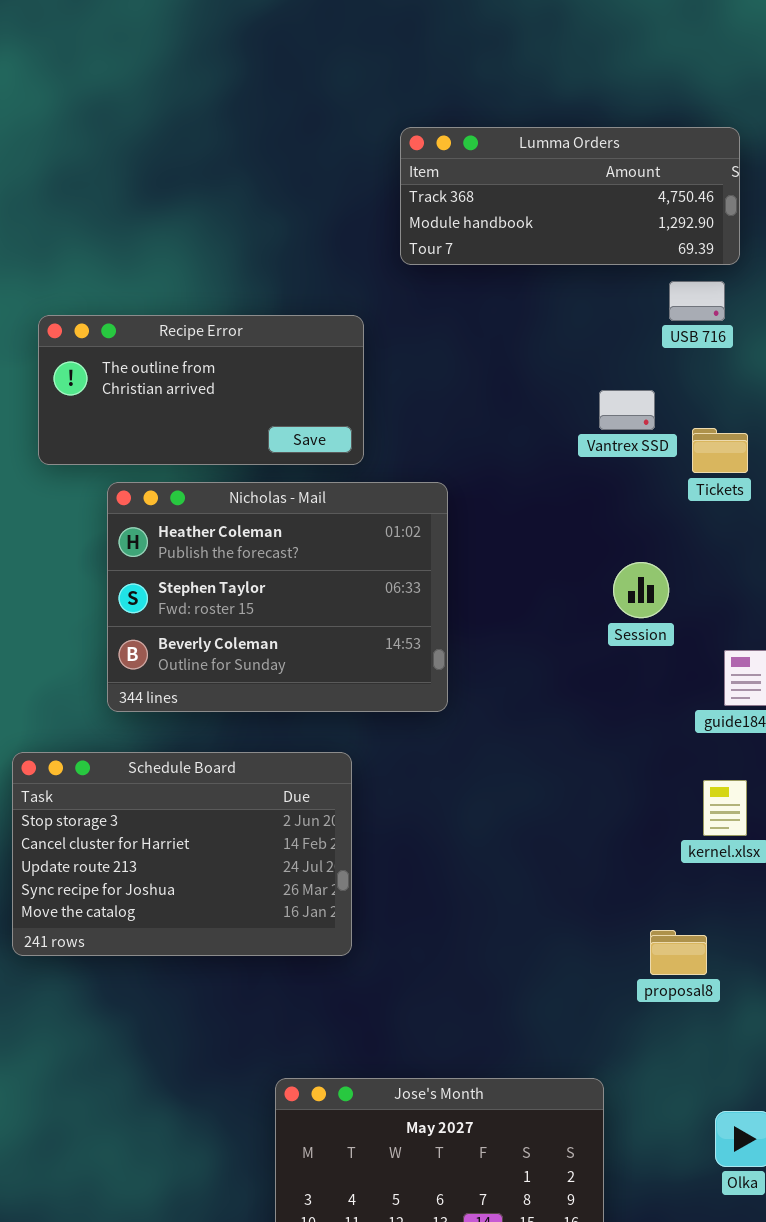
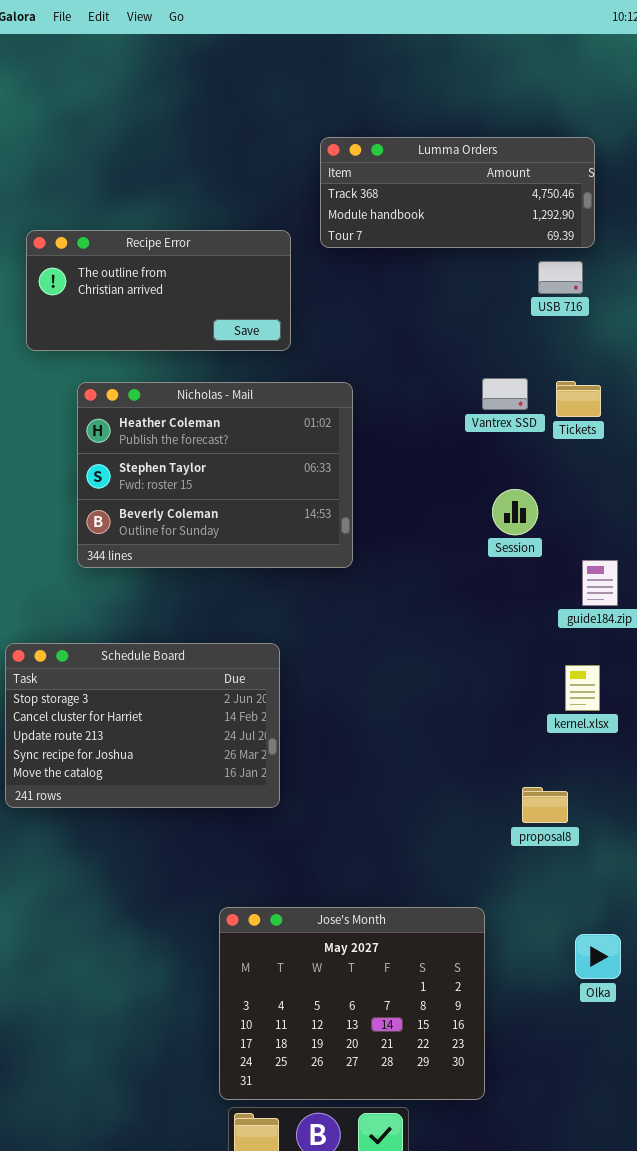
Recipe Error: [38,315,364,465] -> [26,230,291,351], moved
Vantrex SSD: [599,390,655,430] -> [482,378,528,410], moved
Nicholas - Mail: [107,482,448,712] -> [77,382,353,568], moved

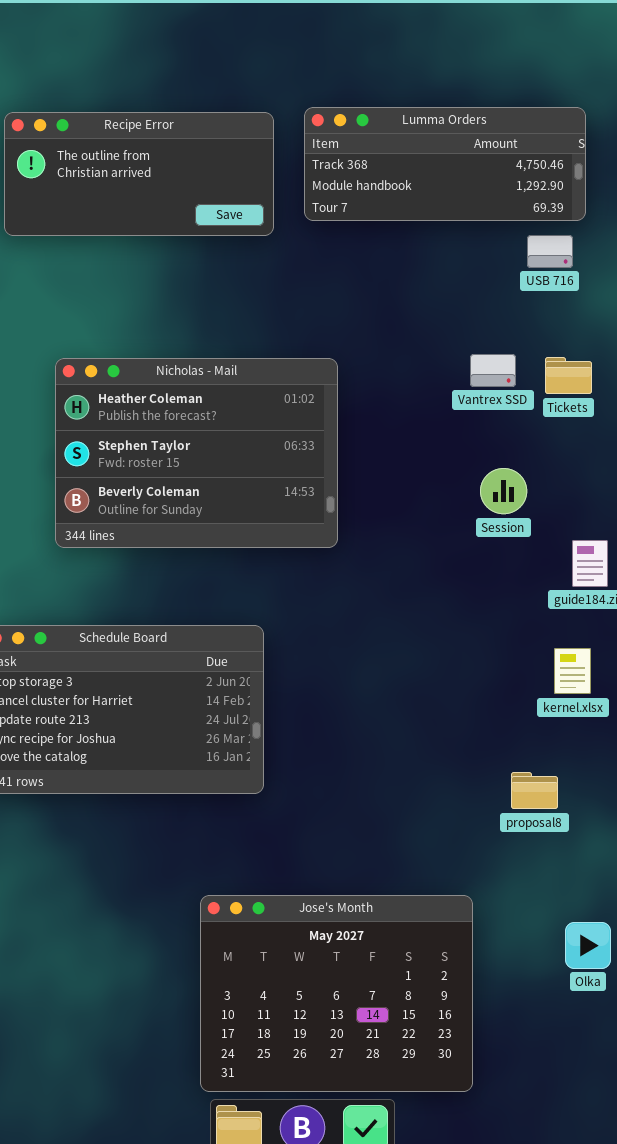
Recipe Error: [26,230,291,351] -> [4,112,274,236], moved

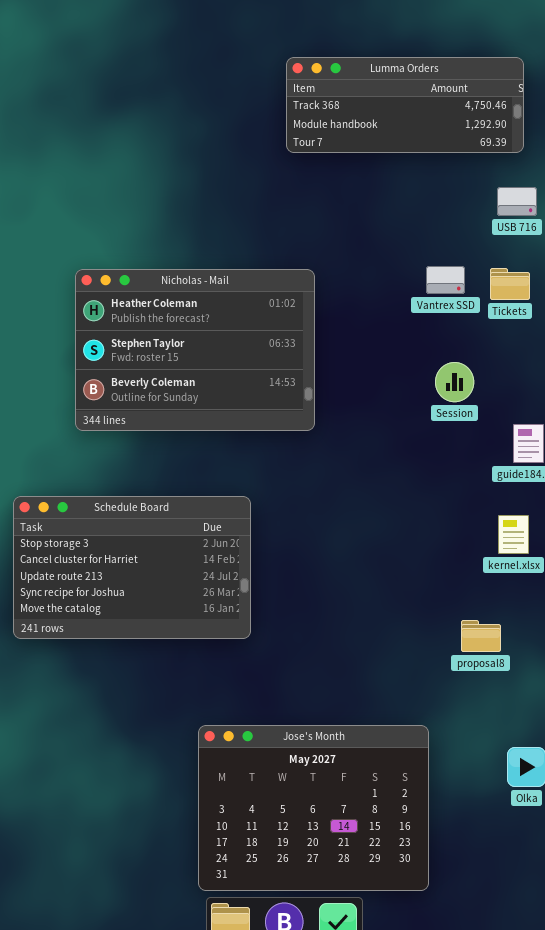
Recipe Error: [4,112,274,236] -> none, closed
USB 716: [527,235,573,268] -> [497,187,537,216], moved

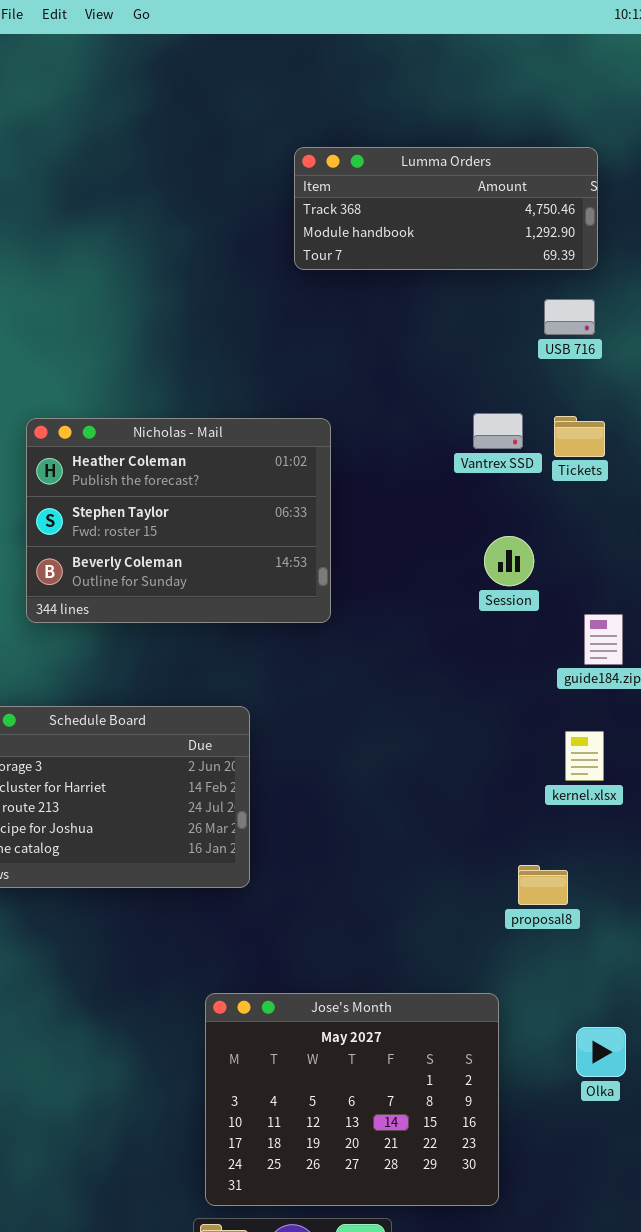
USB 716: [497,187,537,216] -> [544,299,595,335], moved
Jose's Month: [198,725,429,891] -> [205,993,499,1206], moved

